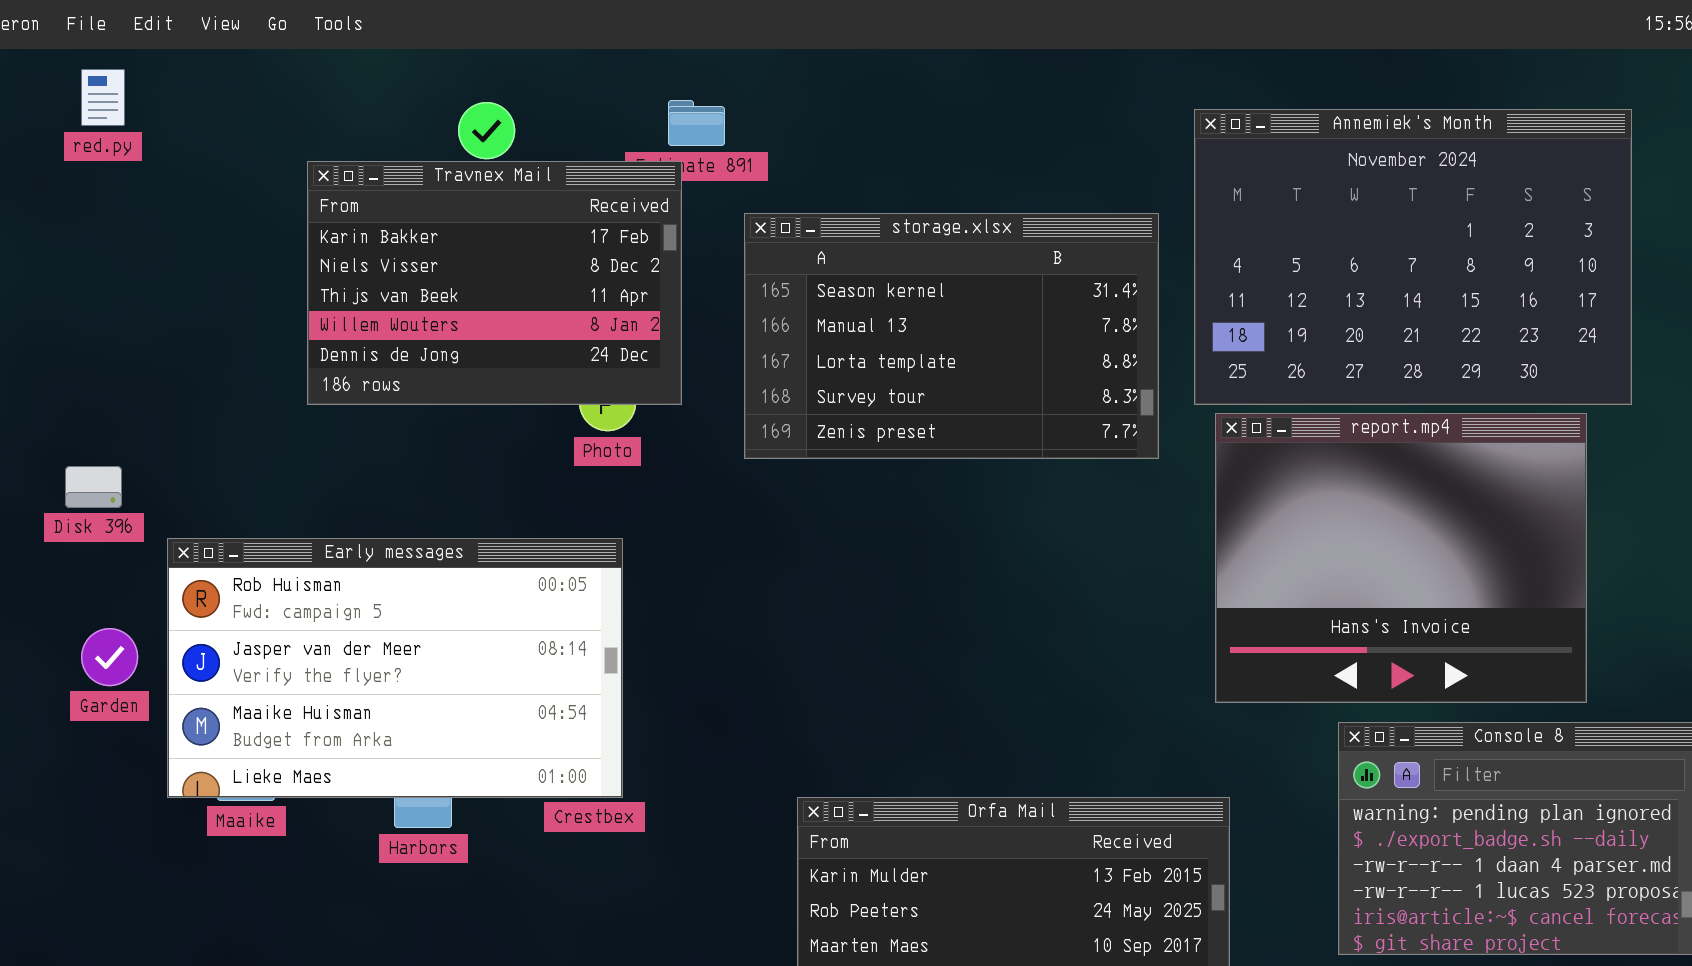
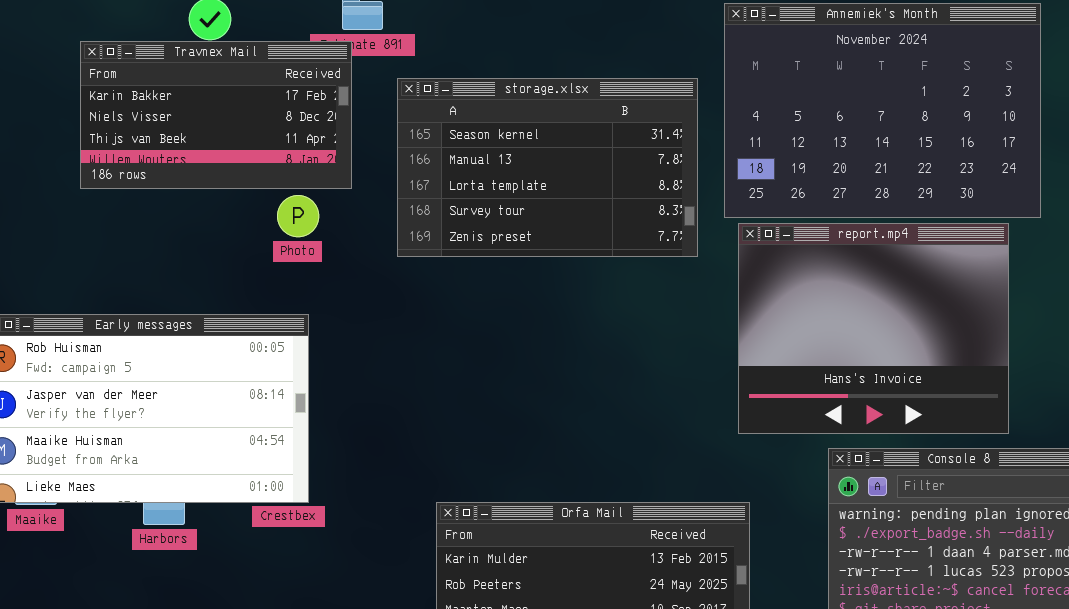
Travnex Mail: [307,161,682,405] -> [80,41,352,189], resized

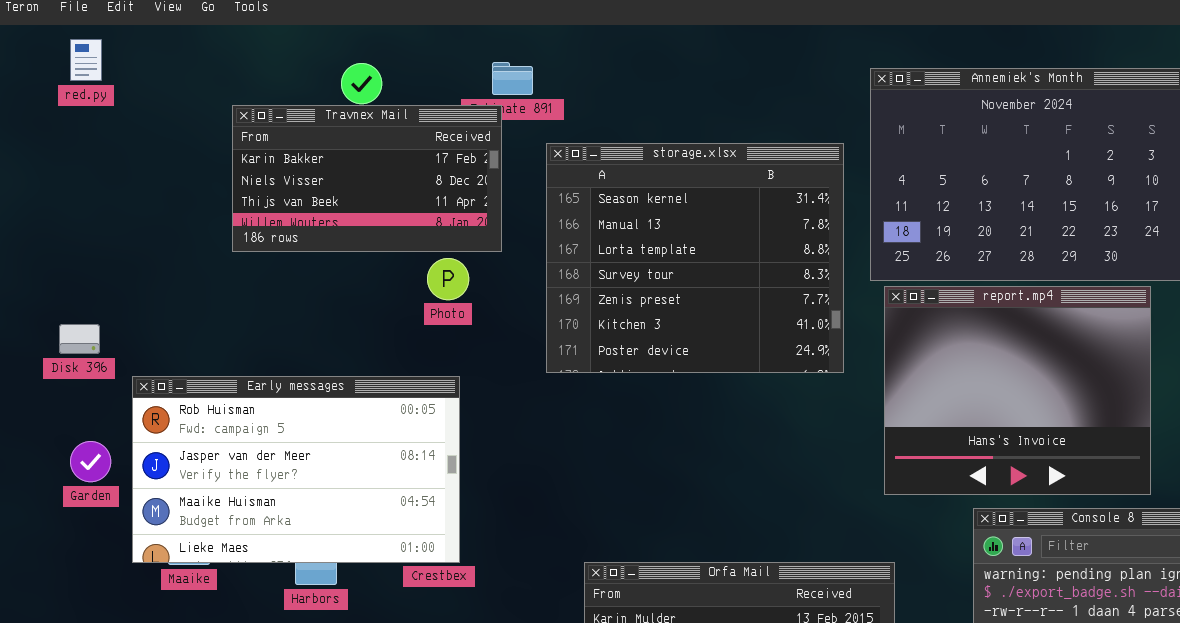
storage.xlsx: [397,78,698,257] -> [546,143,844,373], resized

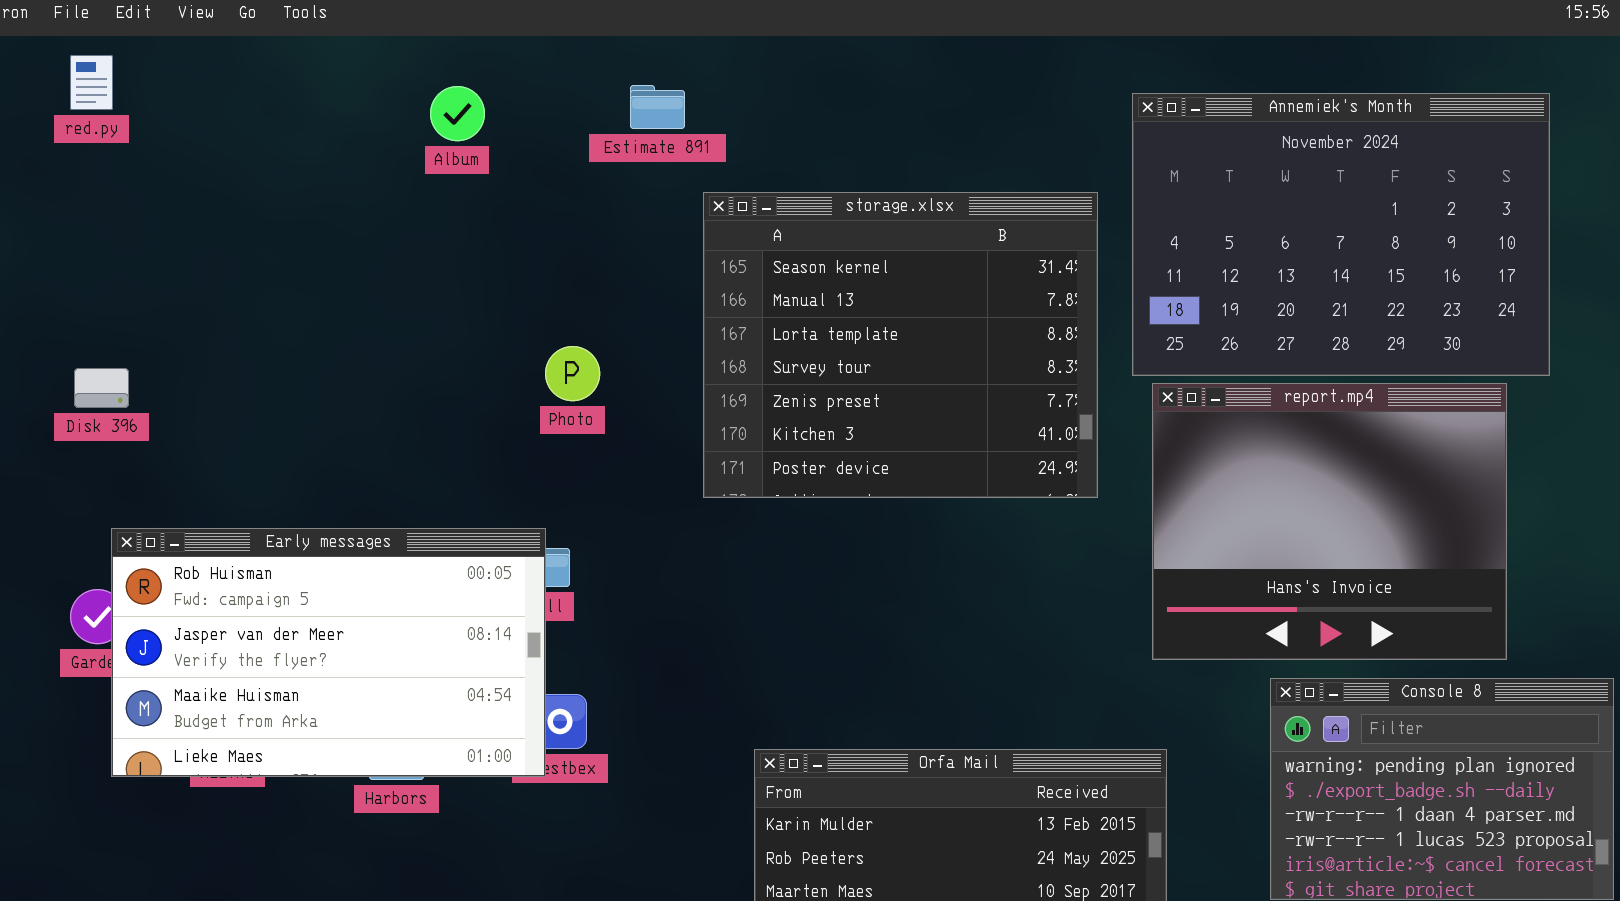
Travnex Mail: [232,105,502,252] -> none, closed
Disk 396: [59,324,100,354] -> [74,368,129,408], moved
Early messages: [132,376,460,563] -> [111,528,546,777], moved

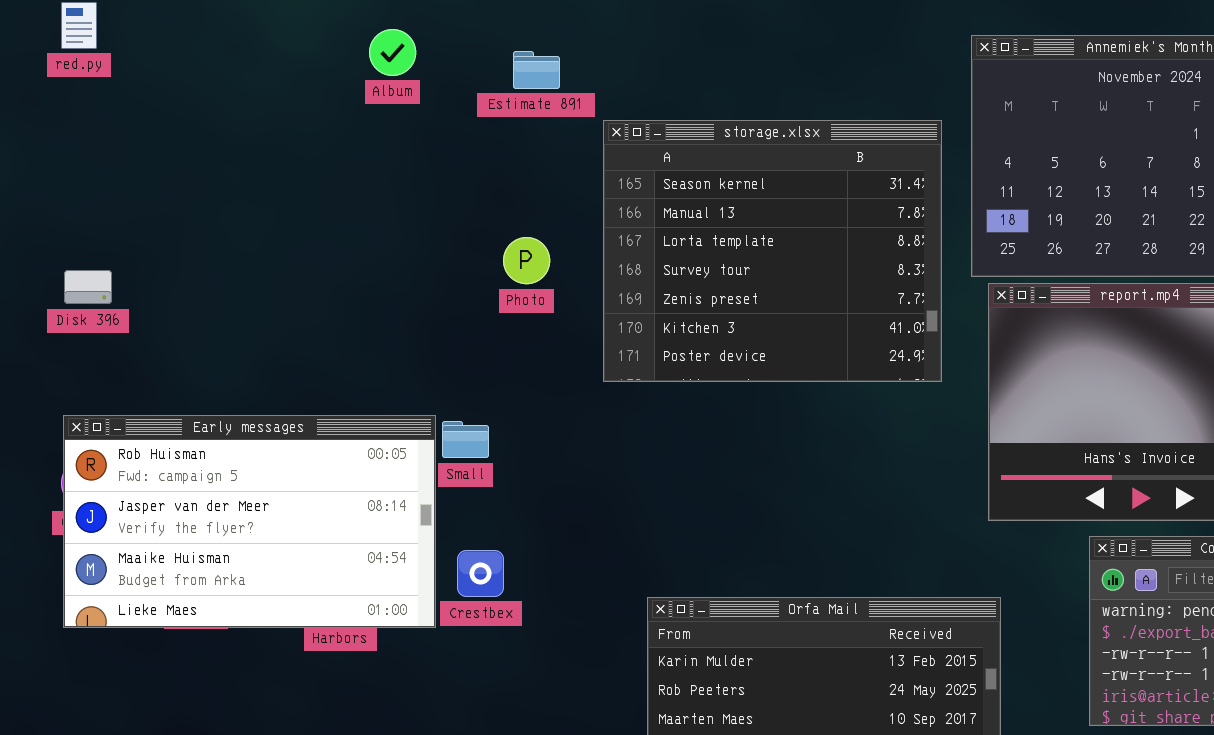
Estimate 891: [630,85,685,129] -> [513,51,560,89], moved
Photo: [545,346,600,401] -> [503,237,550,284], moved
Early messages: [111,528,546,777] -> [63,415,436,628], moved

